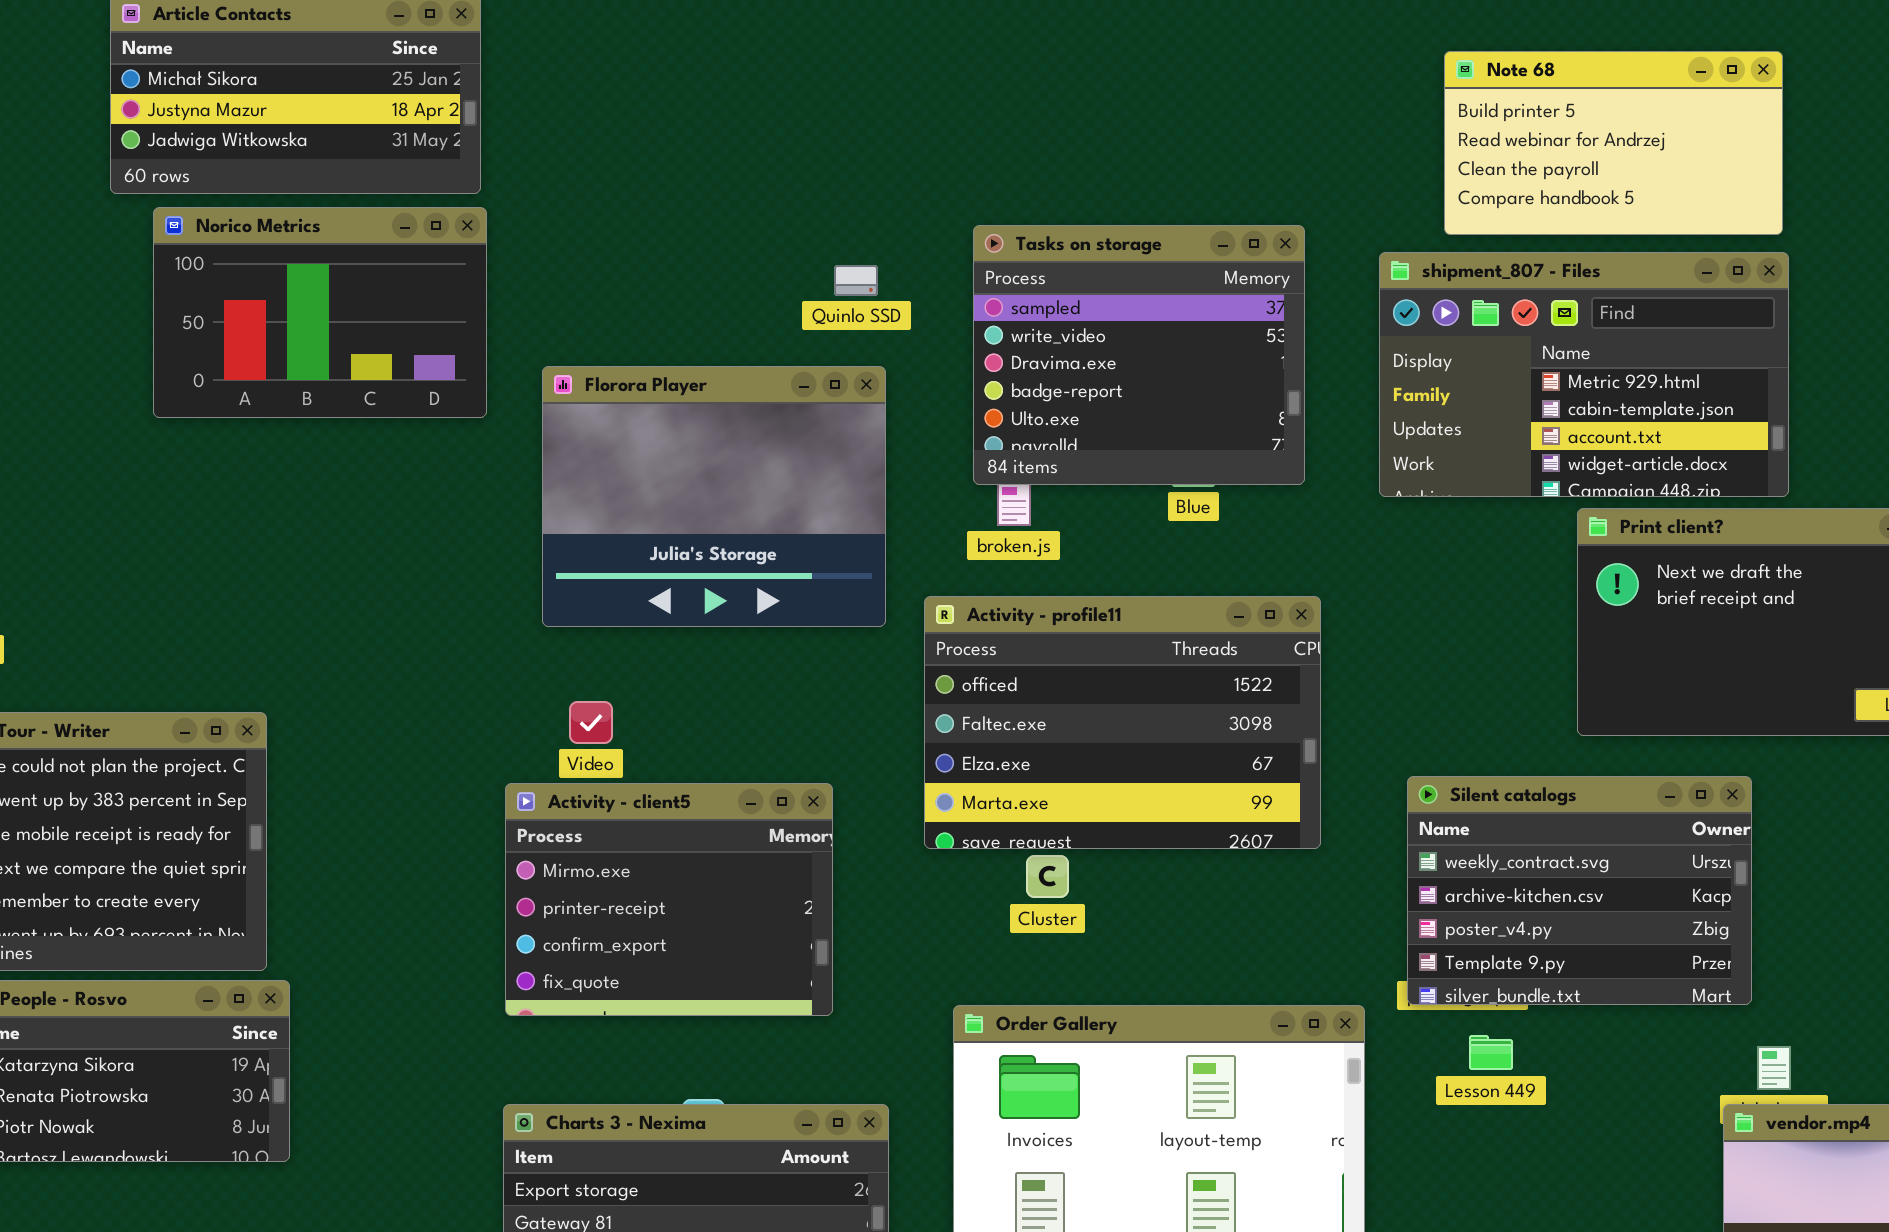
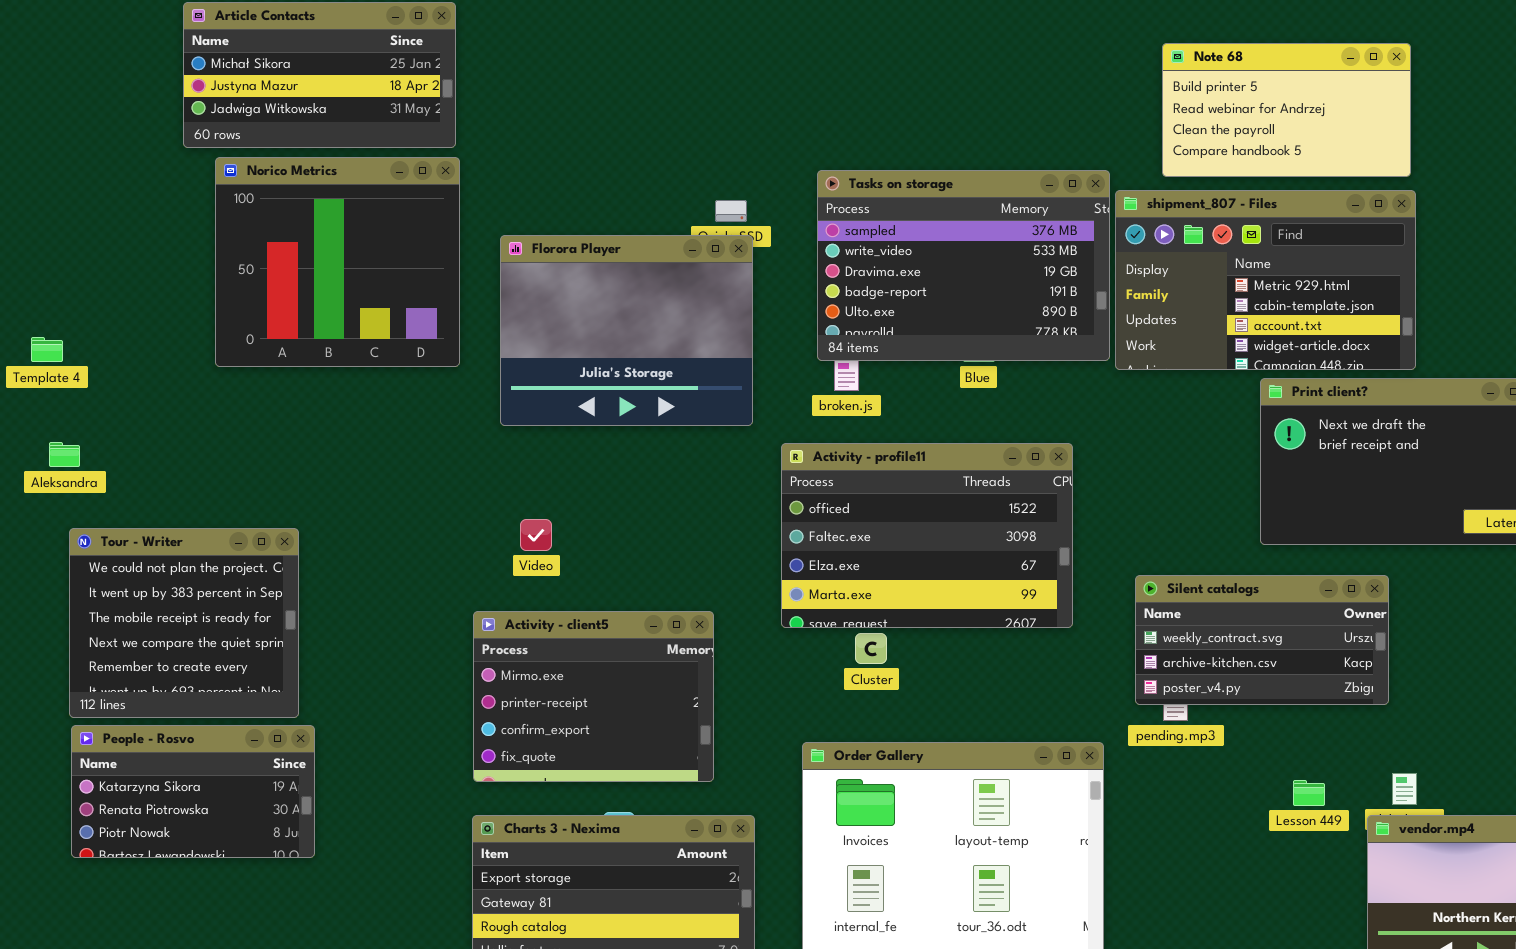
Norico Metrics: [153,207,487,418] -> [215,157,460,367], resized
Tasks on storage: [973,225,1305,485] -> [817,170,1110,361], resized
Florora Player: [542,366,886,627] -> [500,235,753,426], moved
Silent catalogs: [1407,776,1752,1005] -> [1135,575,1389,705], resized
Activity - client5: [505,783,833,1016] -> [473,611,714,782], moved
Lesson 449: [1469,1035,1513,1070] -> [1293,780,1325,806], moved

